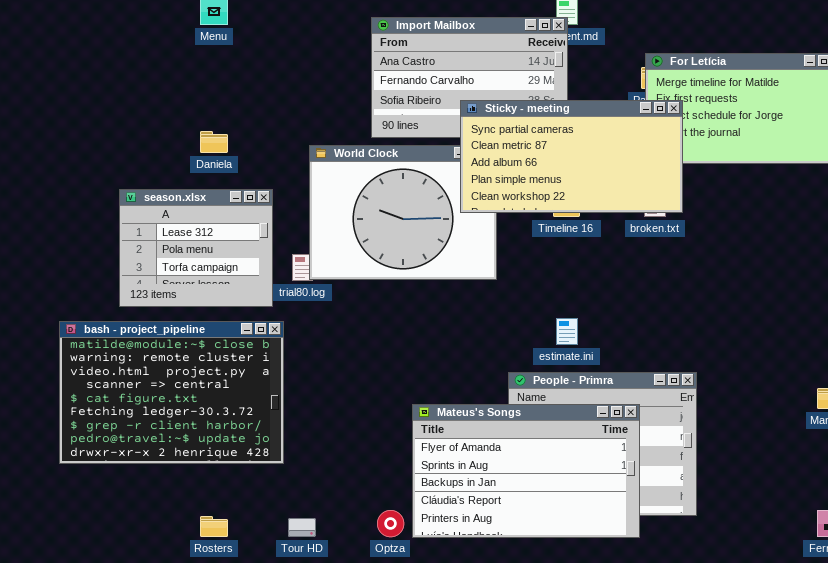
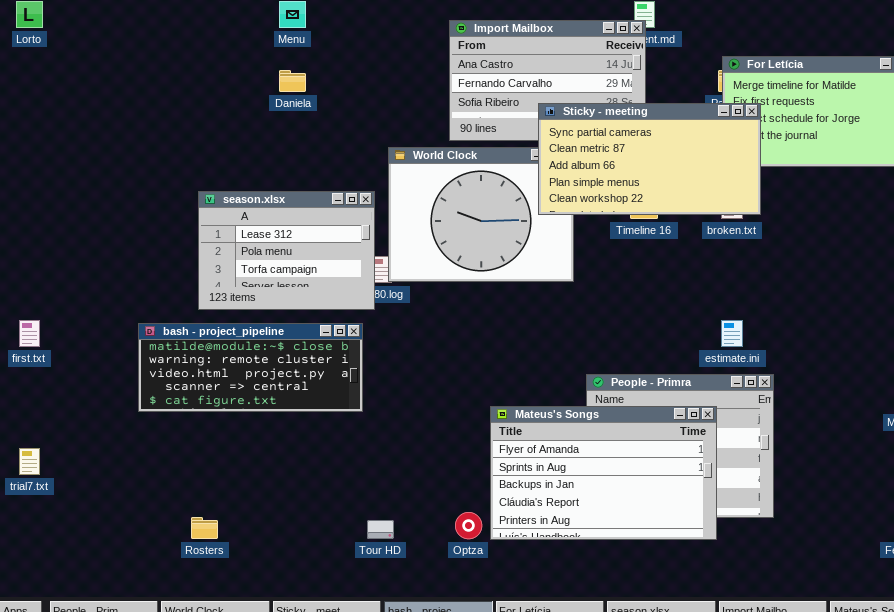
Daniela: [200,131,228,153] -> [279,70,306,92], moved
season.xlsx: [119,189,273,307] -> [198,191,375,310], resized
estimate.ini: [556,318,578,345] -> [721,320,743,347], moved
bash - project_pipeline: [59,321,284,464] -> [138,323,363,412], resized
Rosters: [200,516,228,537] -> [191,517,218,539], moved

